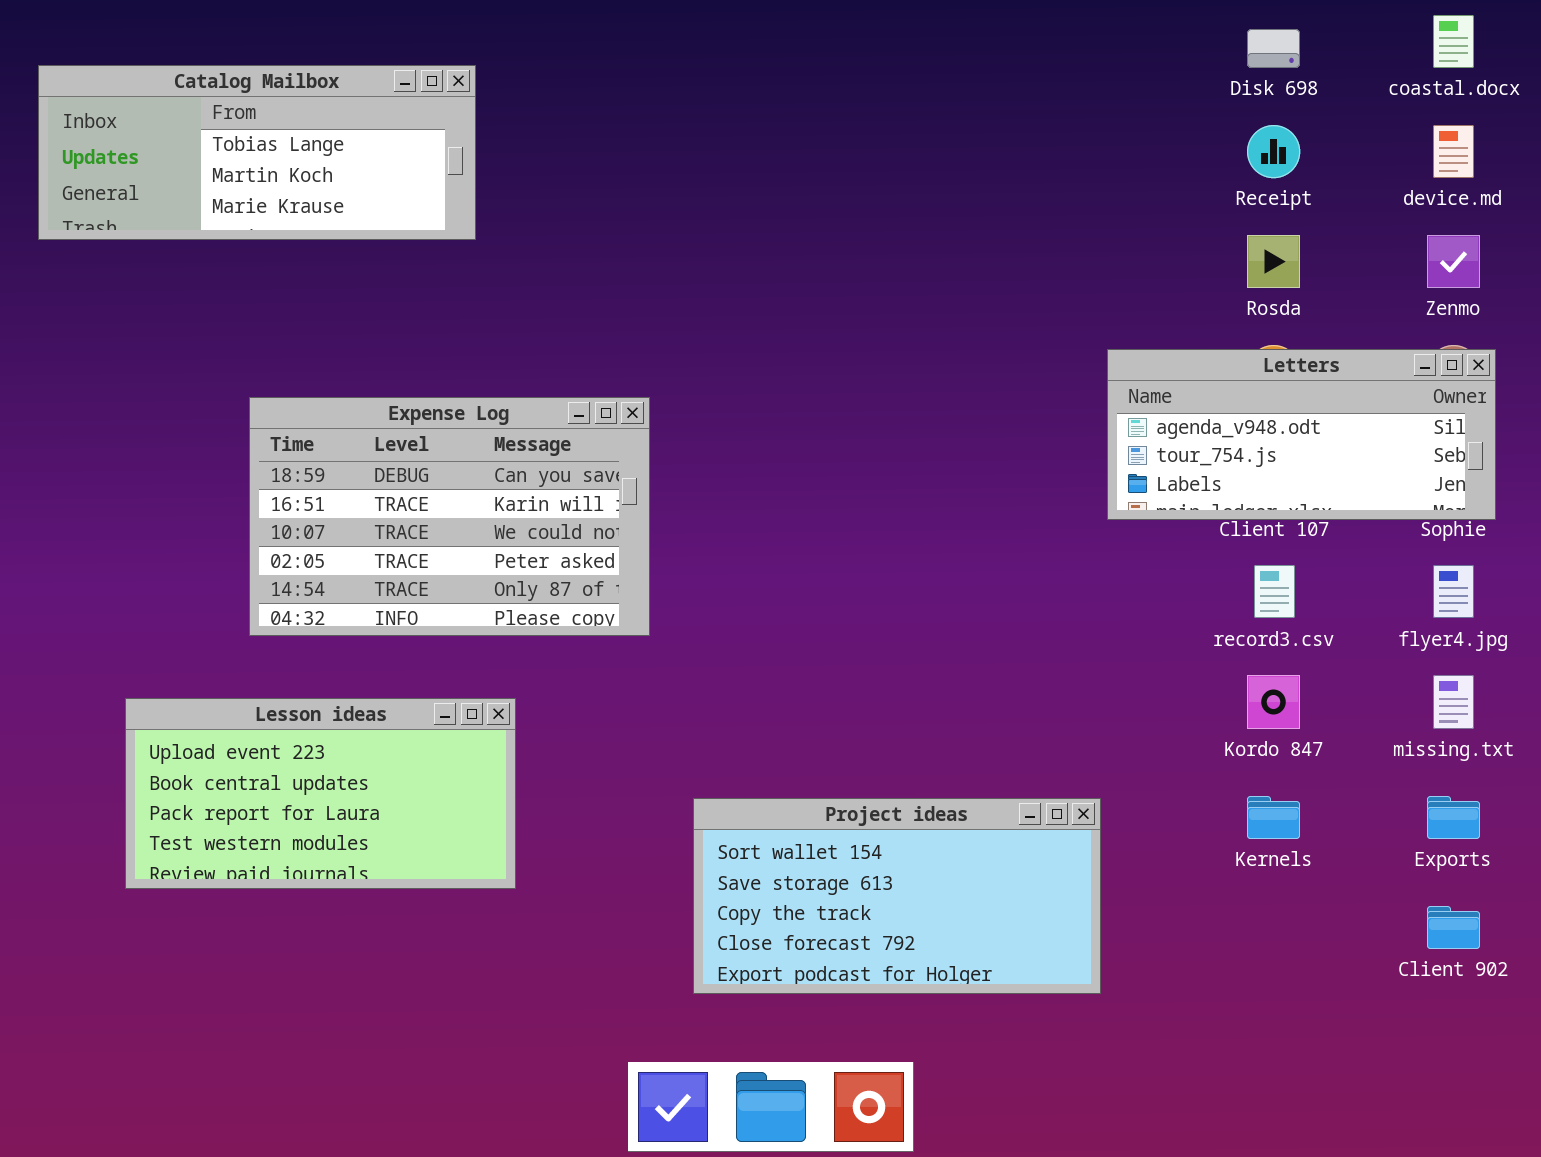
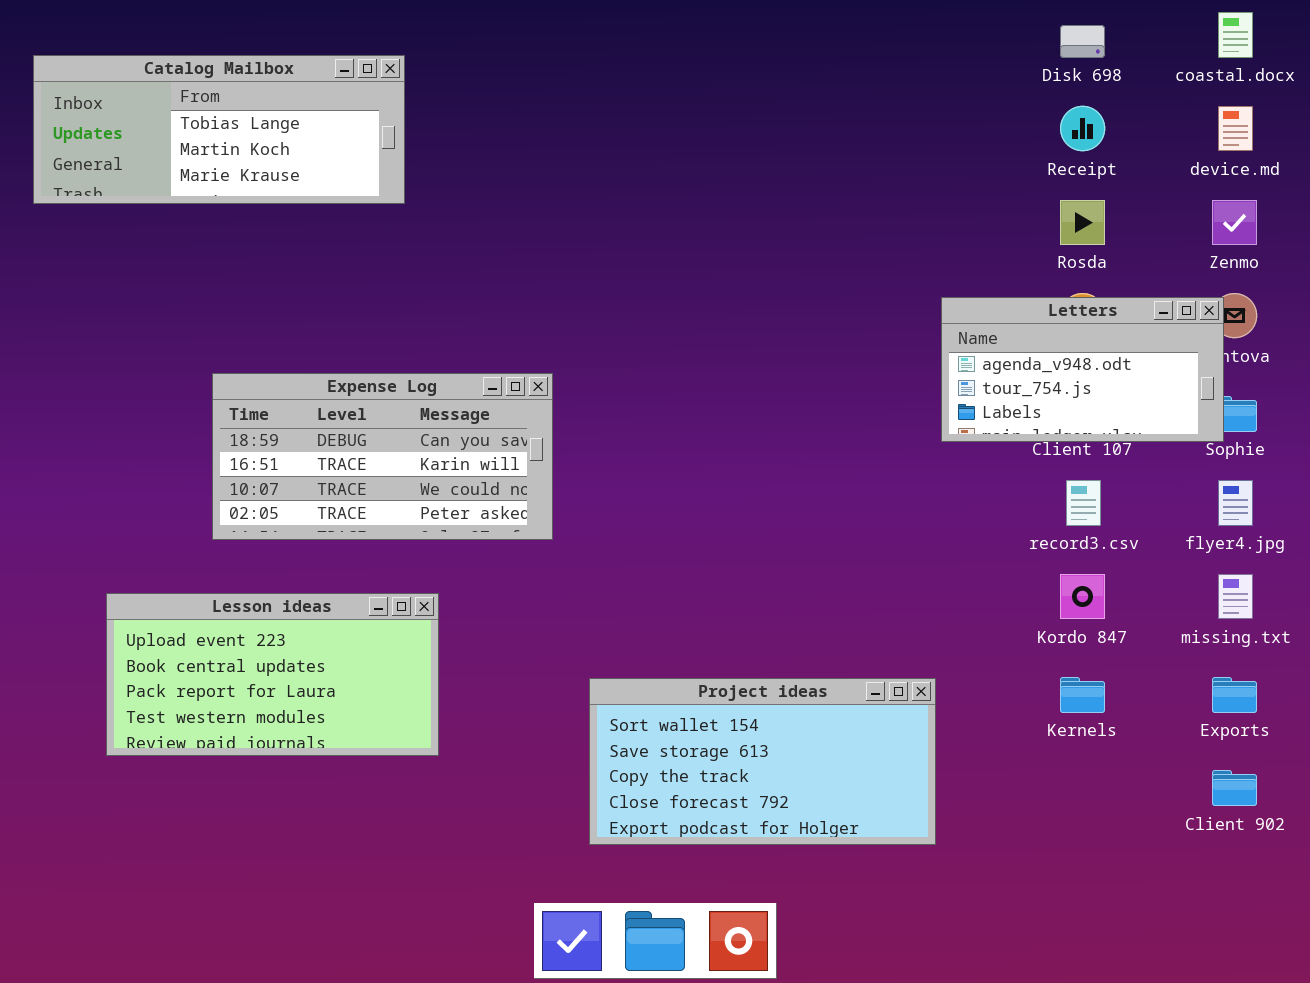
Letters: [1107,349,1496,520] -> [941,297,1224,442], resized
Expense Log: [249,397,650,636] -> [212,373,553,540], resized

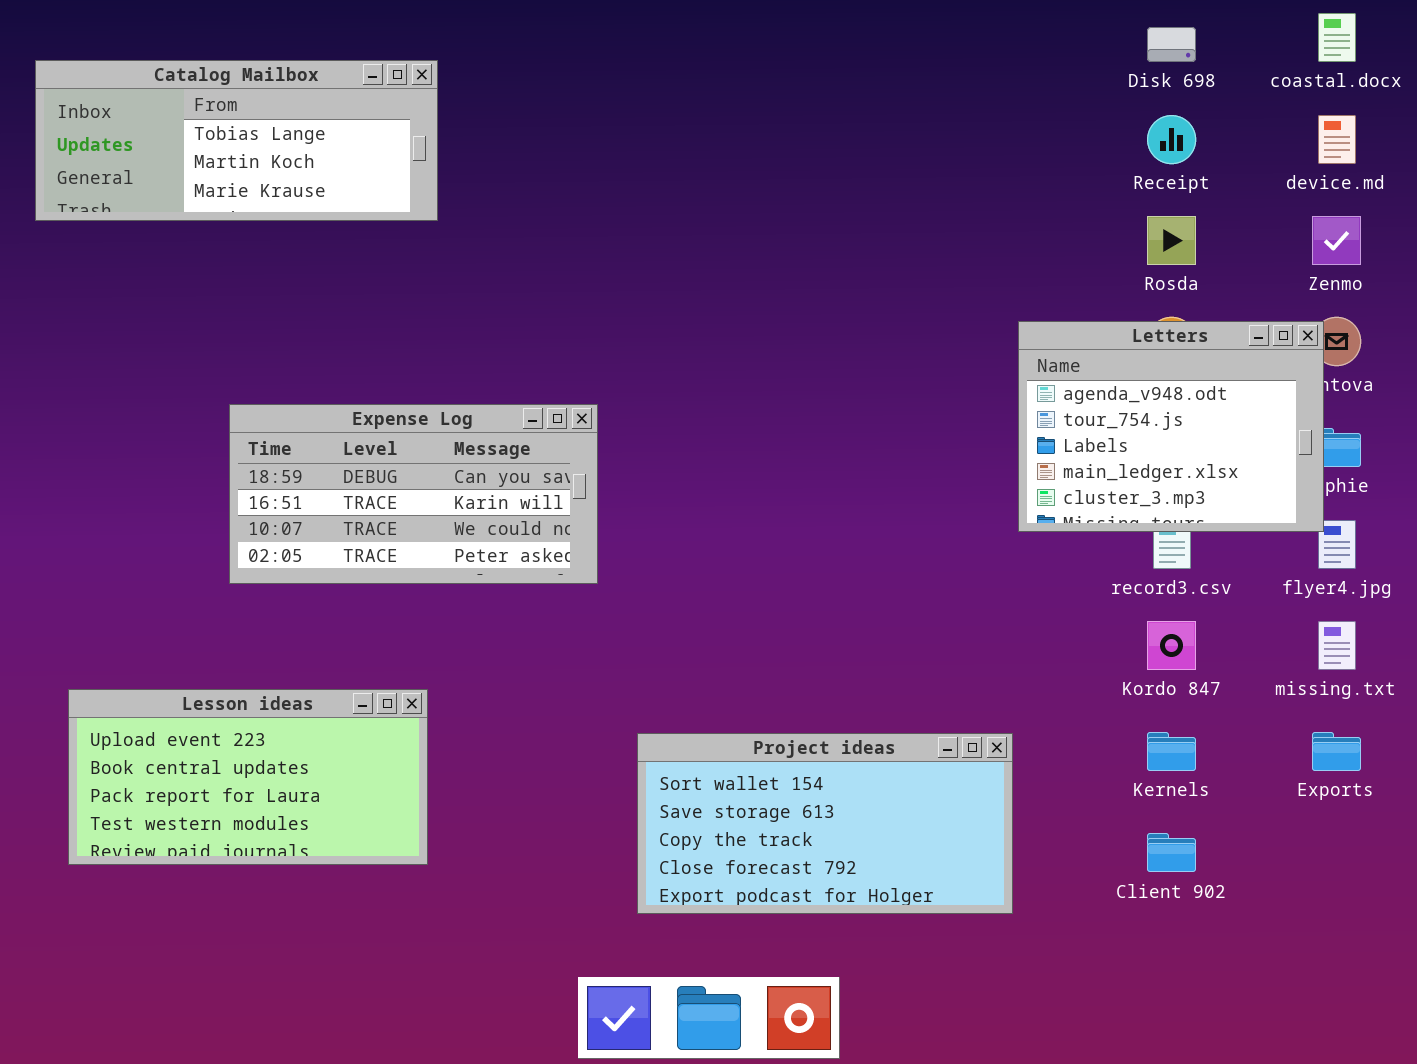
Letters: [941,297,1224,442] -> [1018,321,1324,532], resized
Lesson ideas: [106,593,439,756] -> [68,689,428,865], moved
Client 902: [1212,770,1257,806] -> [1147,833,1196,872], moved

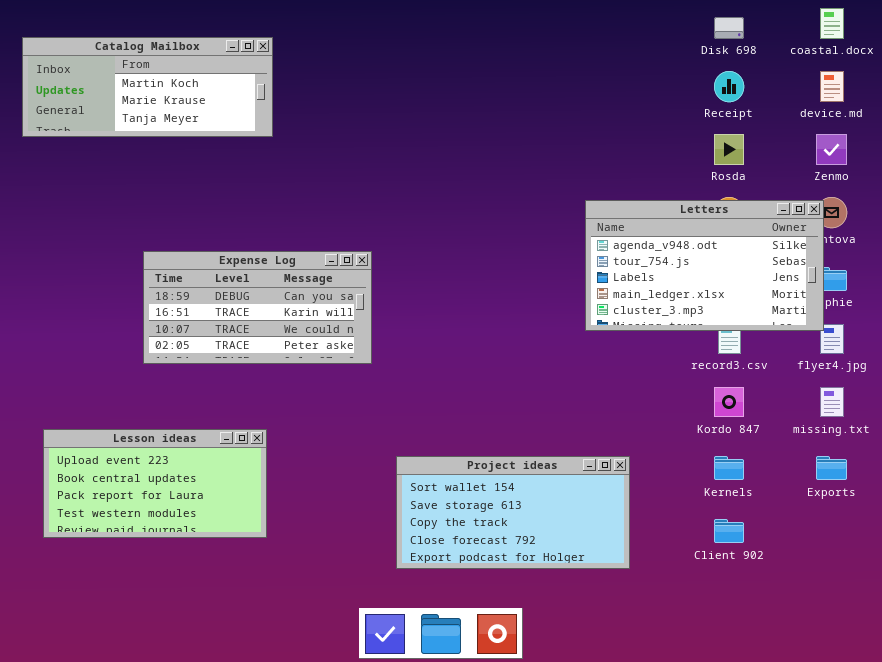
Catalog Mailbox: [35,60,438,221] -> [22,37,273,137], scrolled down 1 row
Letters: [1018,321,1324,532] -> [585,200,824,331], resized

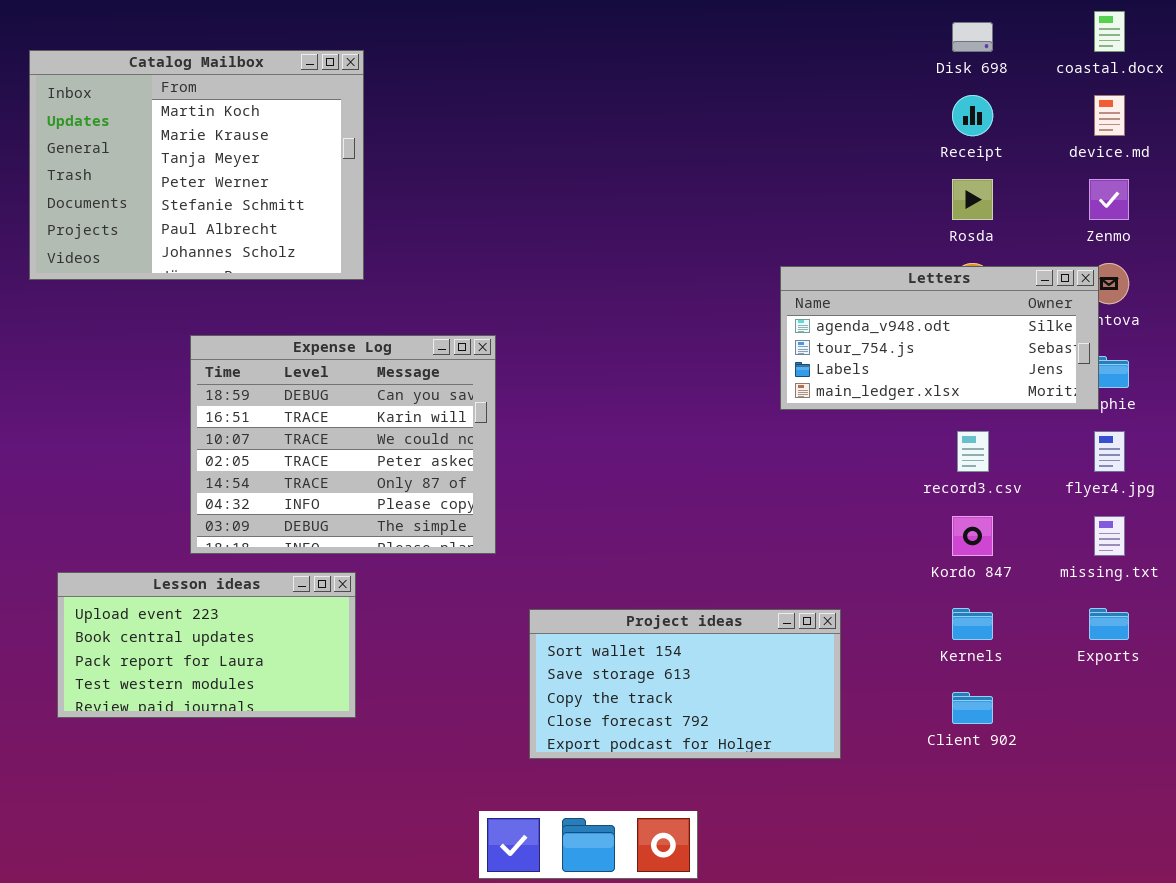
Catalog Mailbox: [22,37,273,137] -> [29,50,364,280], resized
Letters: [585,200,824,331] -> [780,266,1099,410], resized
Expense Log: [143,251,372,364] -> [190,335,496,554], resized

